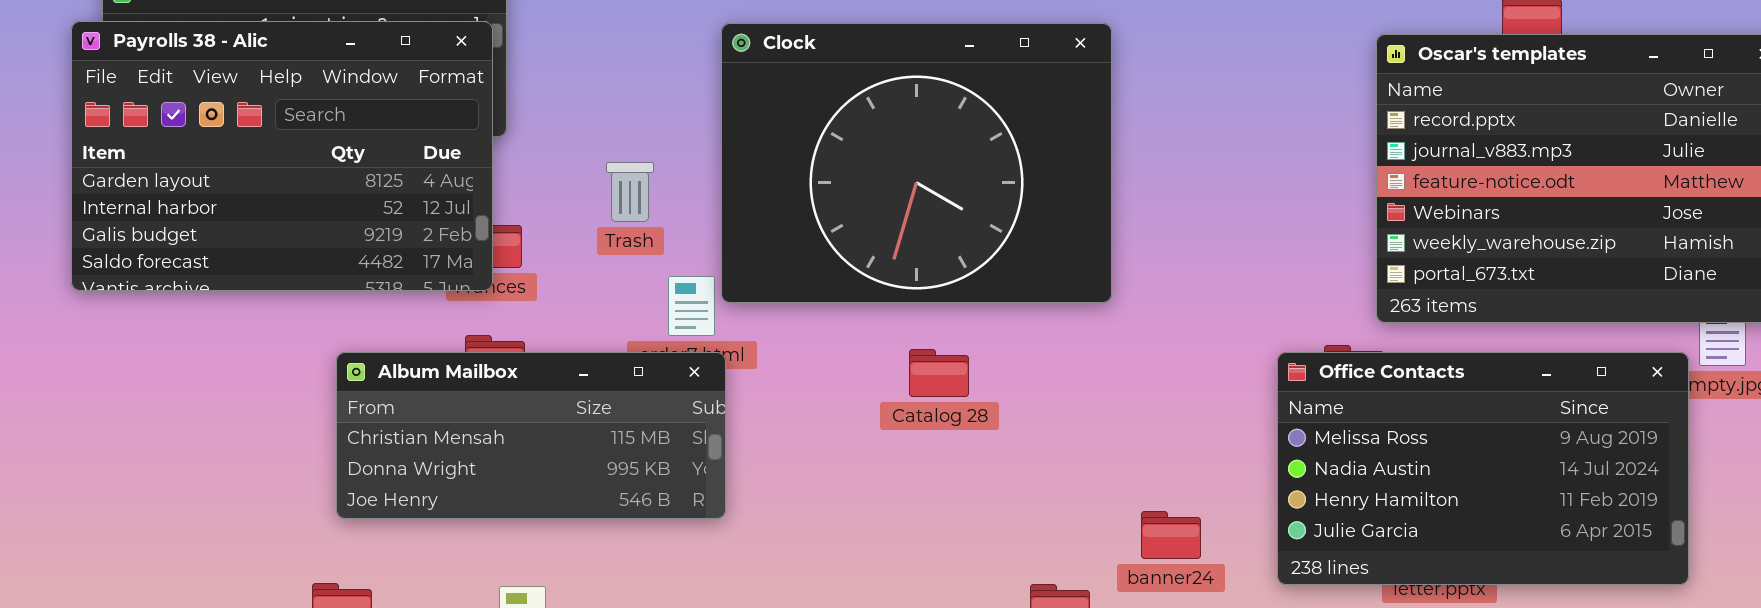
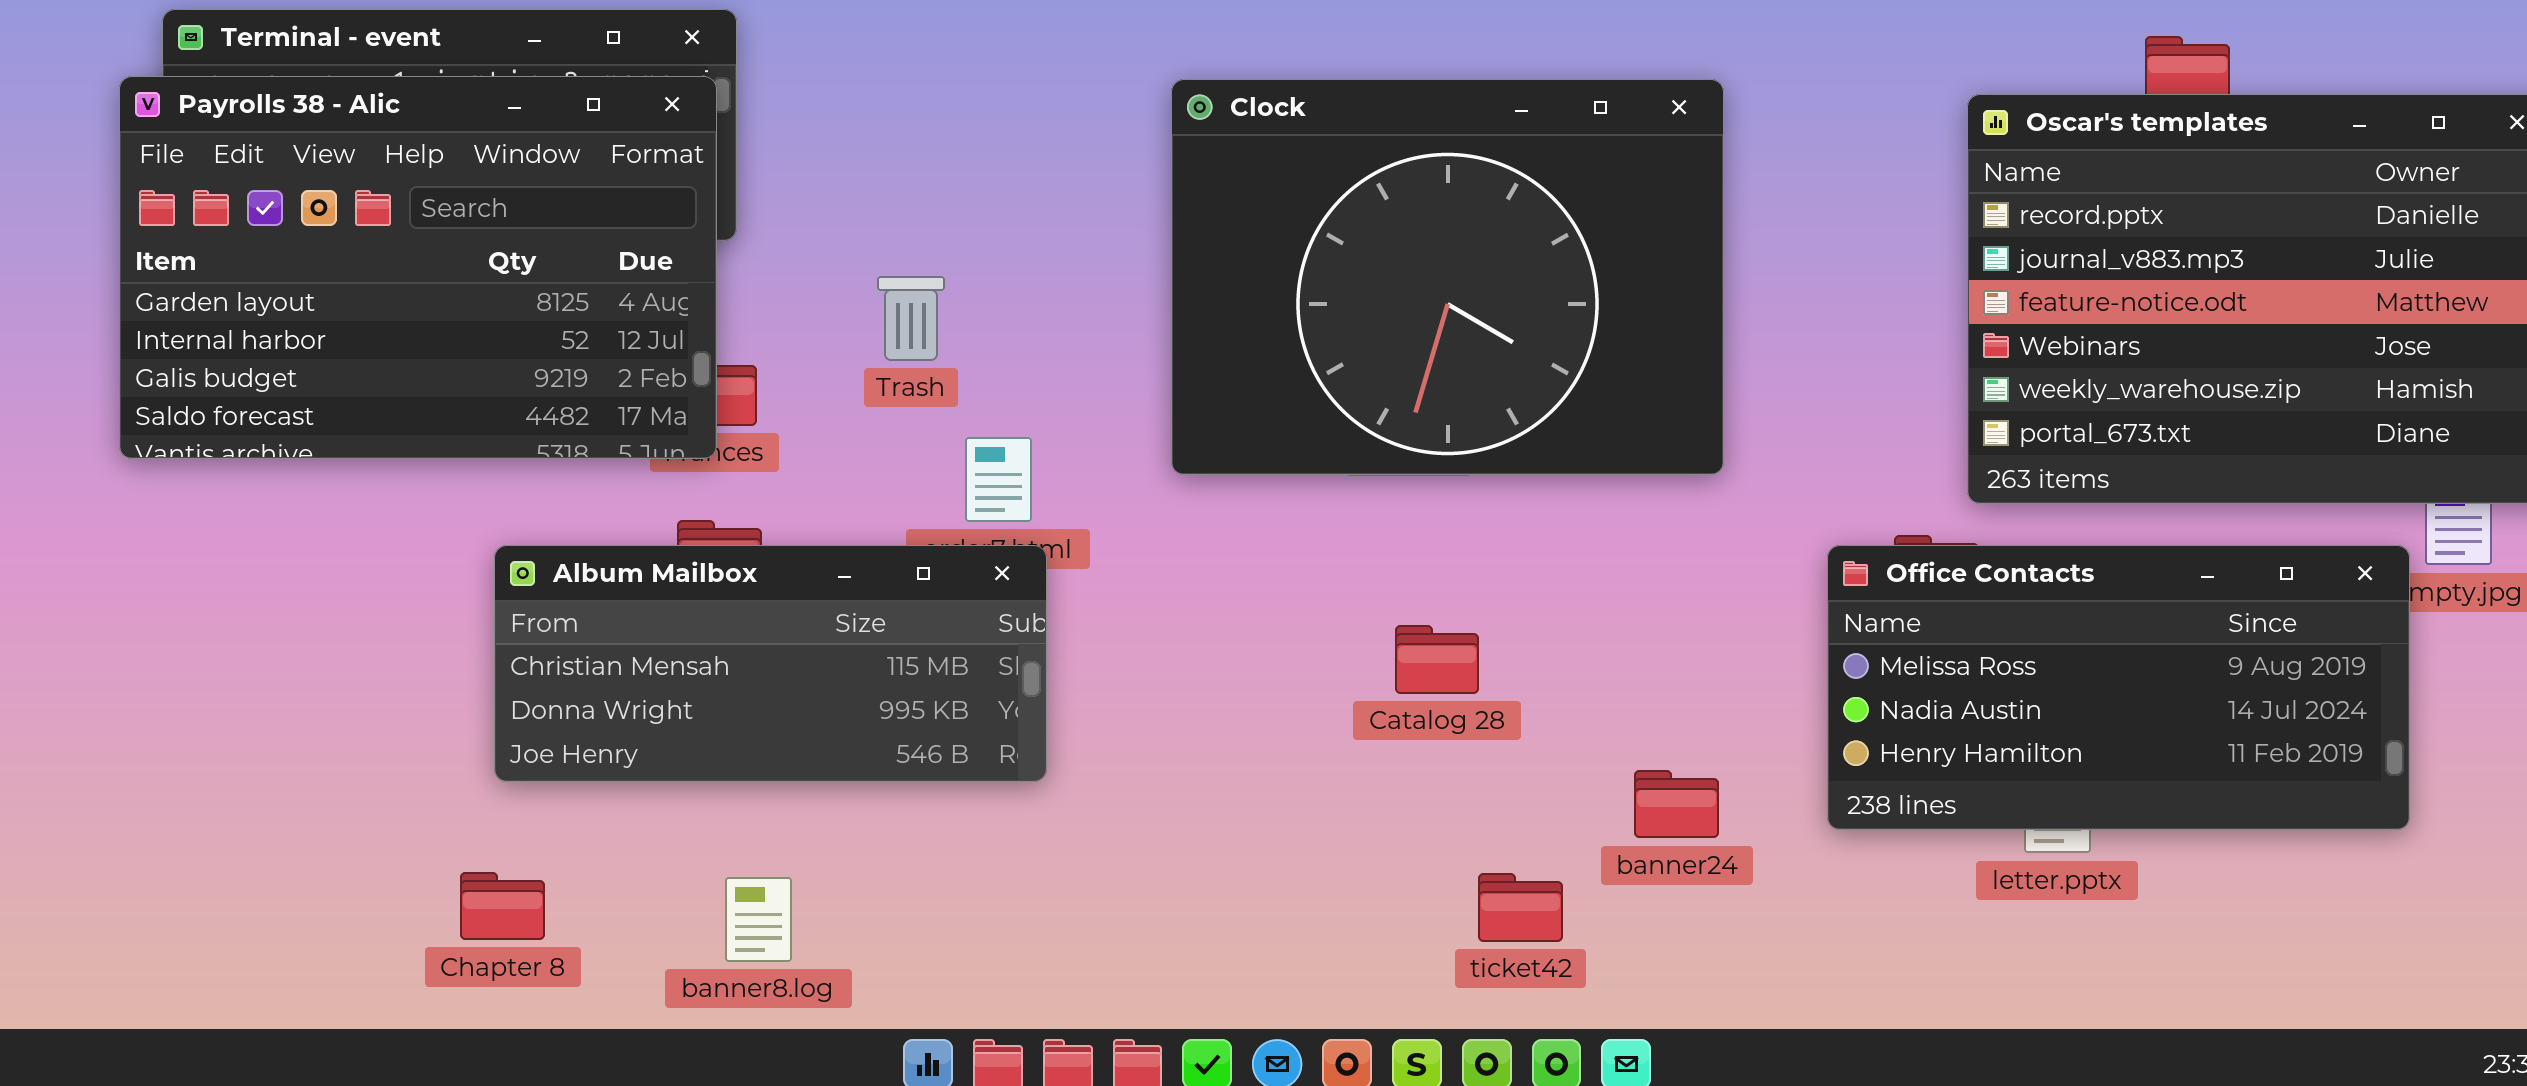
Clock: [721,23,1112,303] -> [1171,79,1724,475], moved
Catalog 28: [909,349,969,397] -> [1395,625,1479,694], moved
Office Contacts: [1277,352,1689,585] -> [1827,545,2410,830], resized

